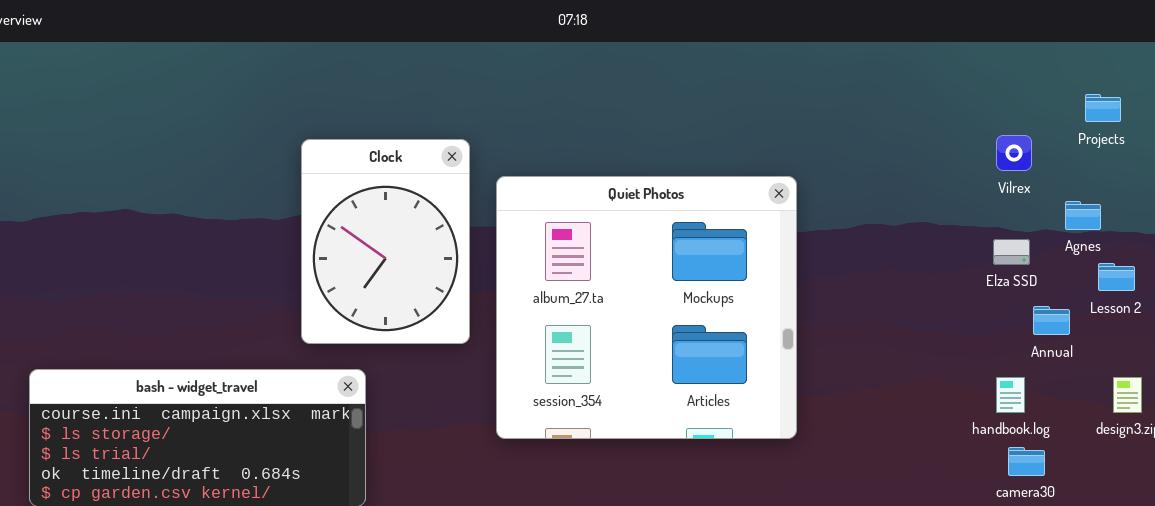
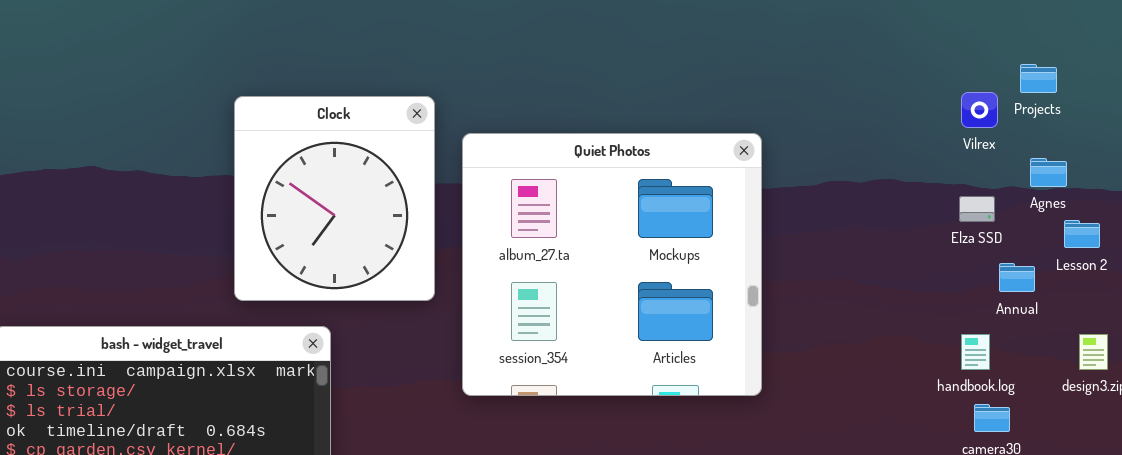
Projects: [1085,94,1121,122] -> [1020,64,1057,93], moved
Clock: [301,139,470,344] -> [234,96,435,301], resized

